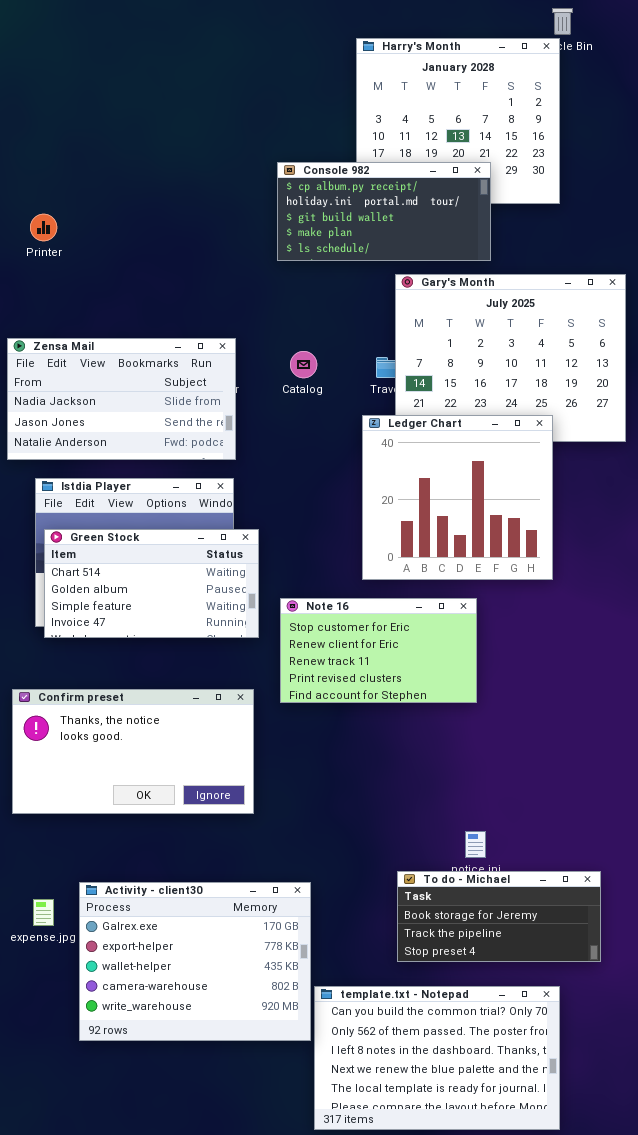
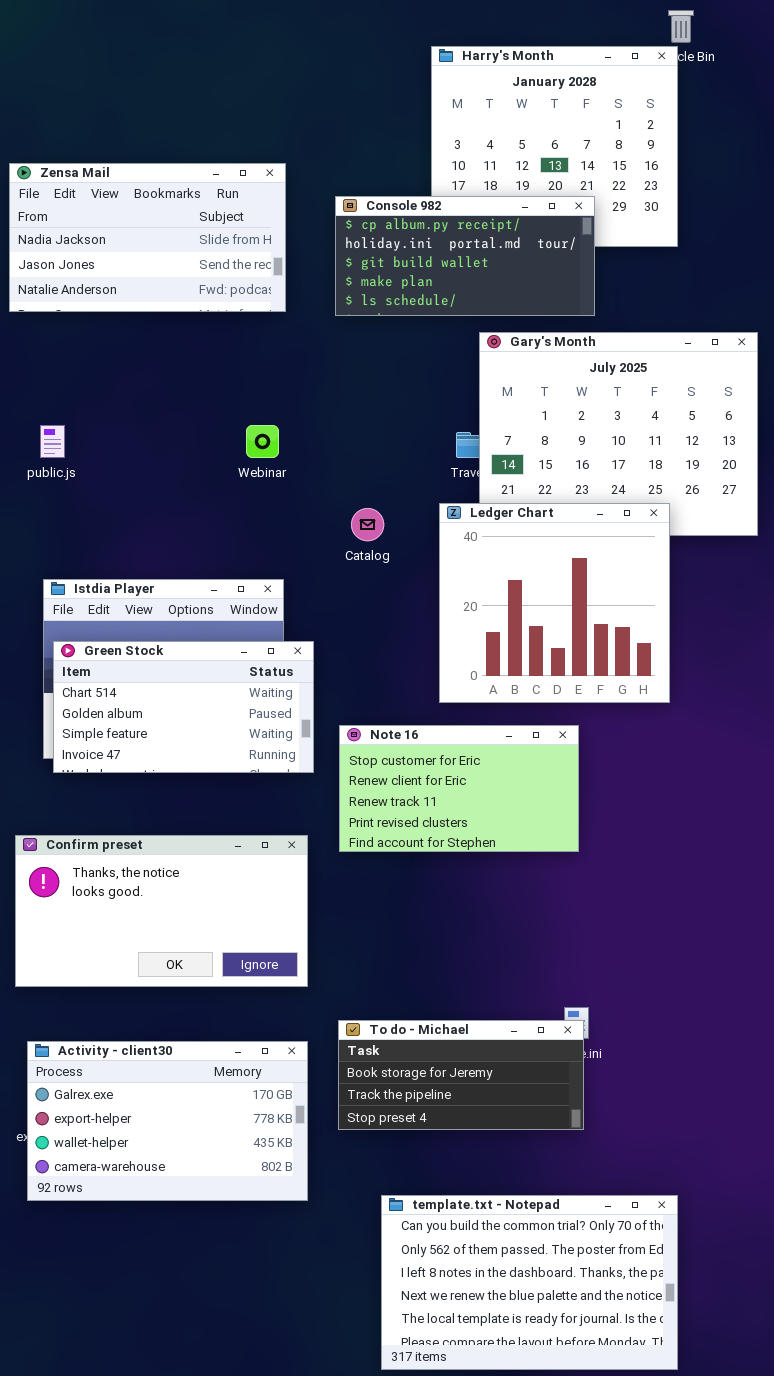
Zensa Mail: [7,338,236,460] -> [9,163,286,312], moved
Catalog: [290,351,317,378] -> [351,508,384,541], moved
To do - Michael: [397,871,601,962] -> [338,1020,584,1130], moved
Activity - client30: [79,882,311,1041] -> [27,1041,308,1201], moved, resized

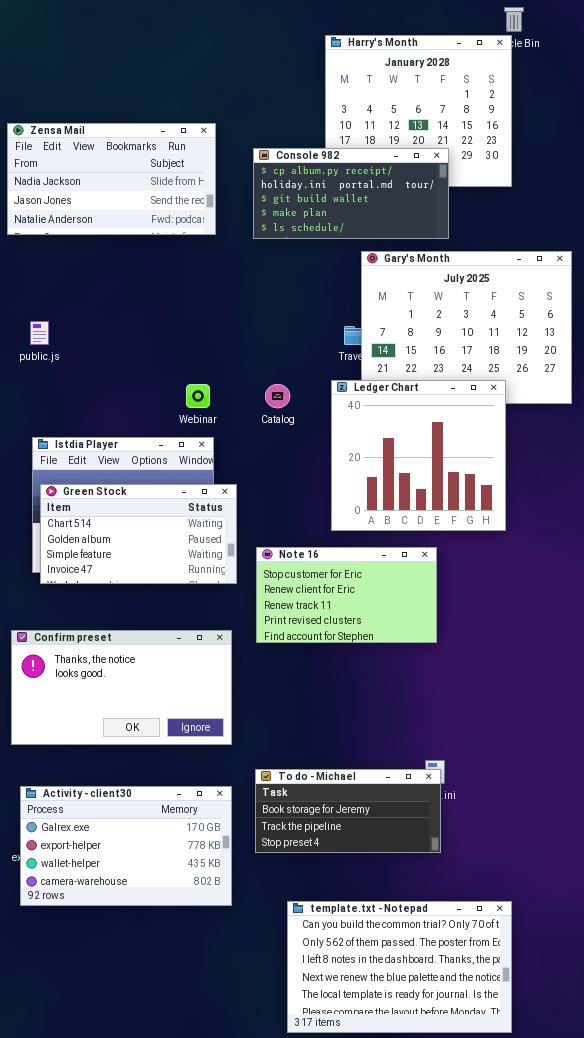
Webinar: [246,425,279,458] -> [186,384,210,408], moved

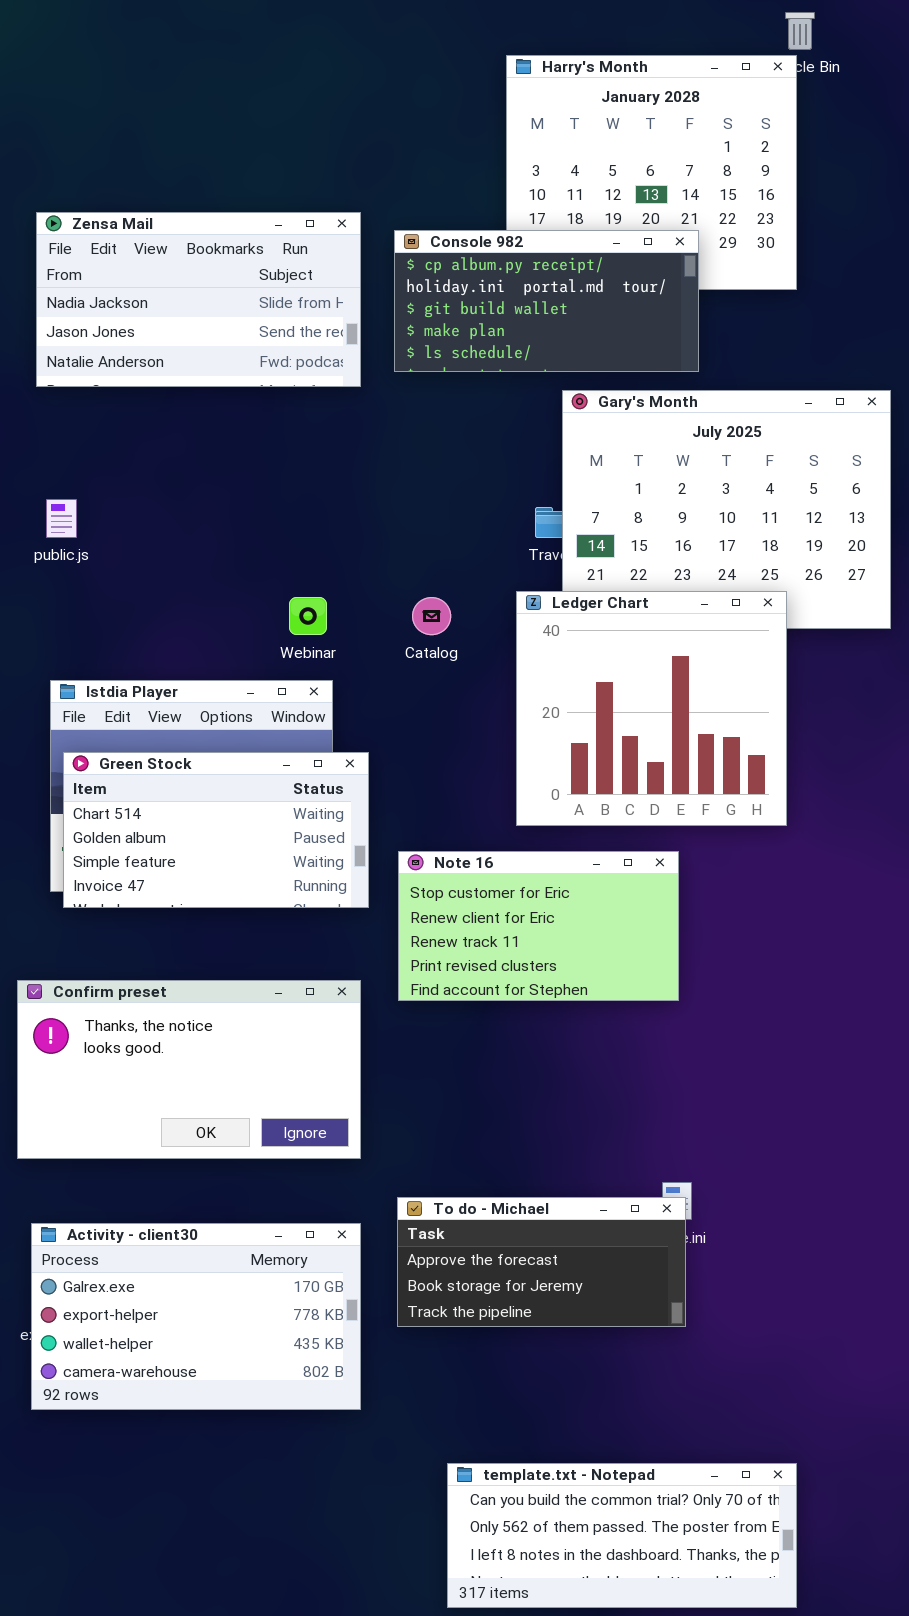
Zensa Mail: [7,123,216,235] -> [36,212,361,387], moved
To do - Michael: [255,769,441,853] -> [397,1197,686,1327], scrolled up 1 row
template.txt - Notepad: [287,901,512,1033] -> [447,1463,797,1608], resized

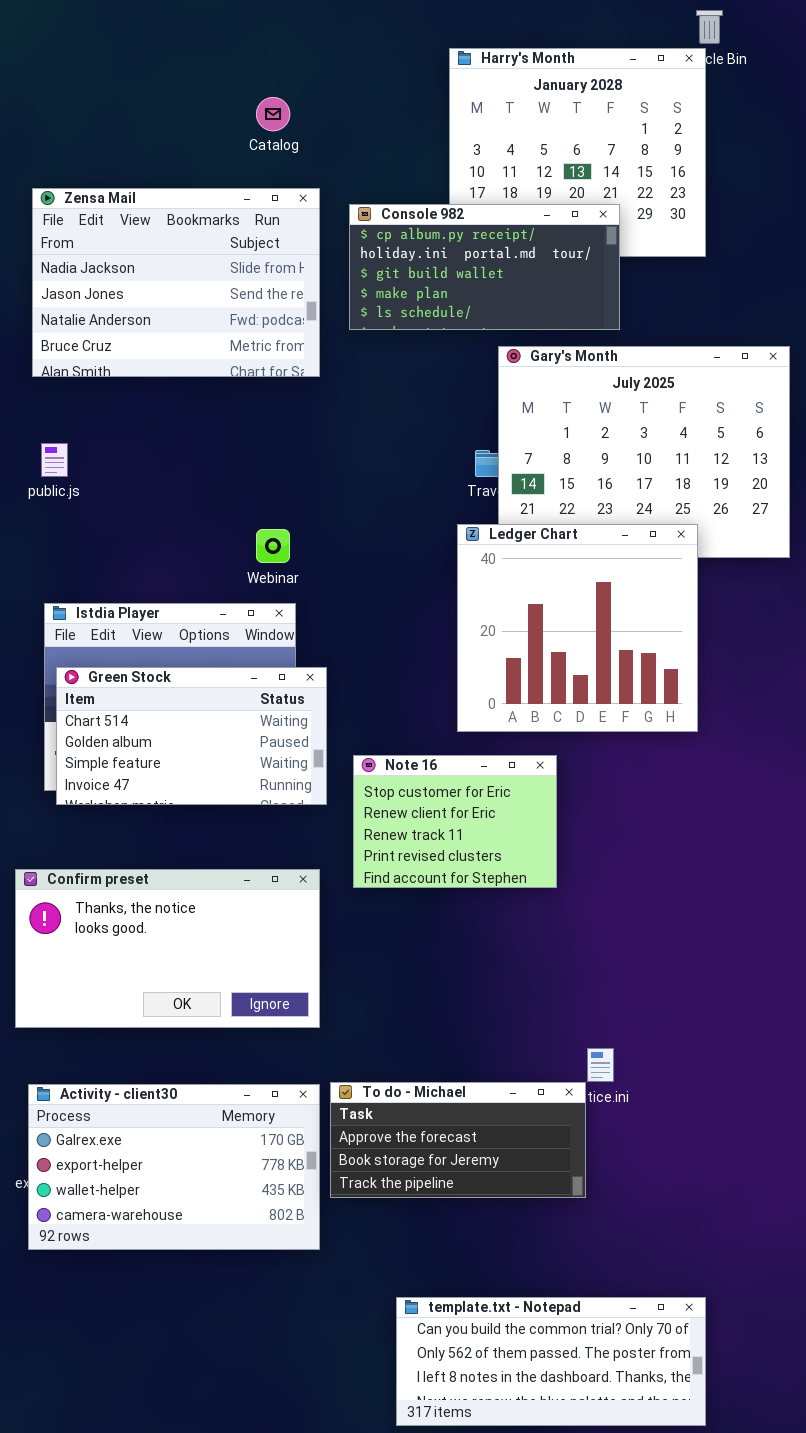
Zensa Mail: [36,212,361,387] -> [32,188,320,377], resized
Catalog: [412,597,451,635] -> [256,97,290,131], moved
Note 16: [398,851,679,1001] -> [353,755,557,888], resized
To do - Michael: [397,1197,686,1327] -> [330,1082,586,1198], moved

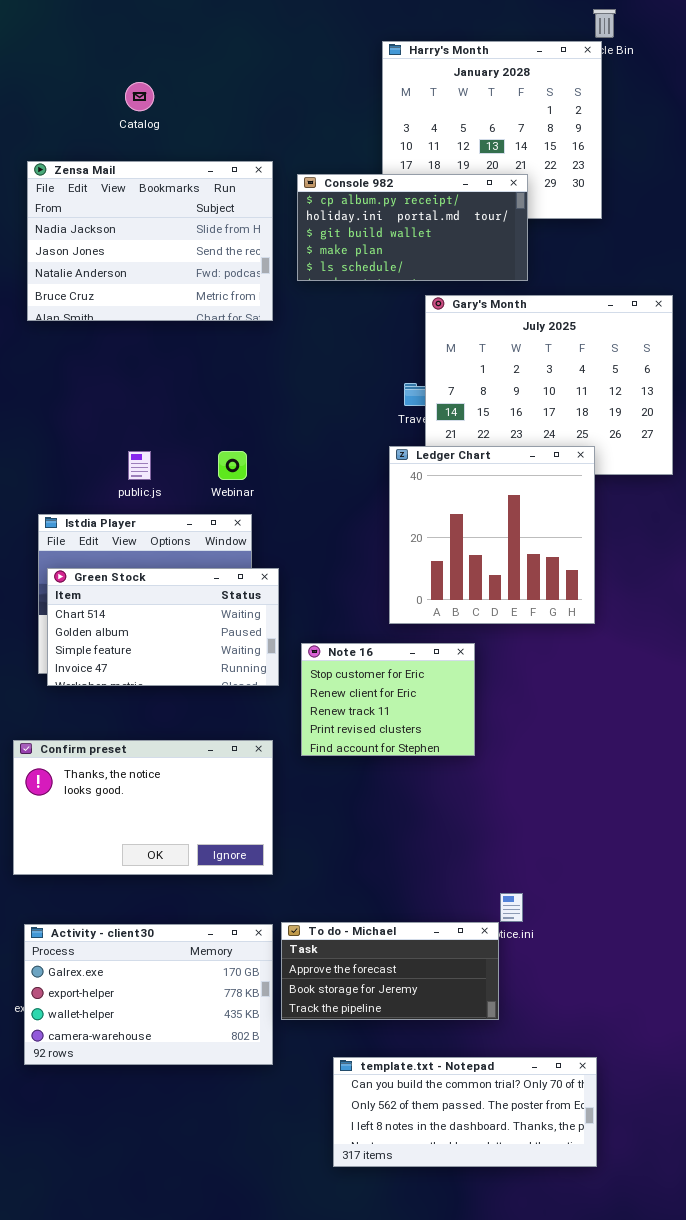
Catalog: [256,97,290,131] -> [125,82,154,111], moved
public.js: [41,443,68,477] -> [128,451,151,480], moved
template.txt - Notepad: [396,1297,706,1426] -> [333,1057,597,1167], moved

